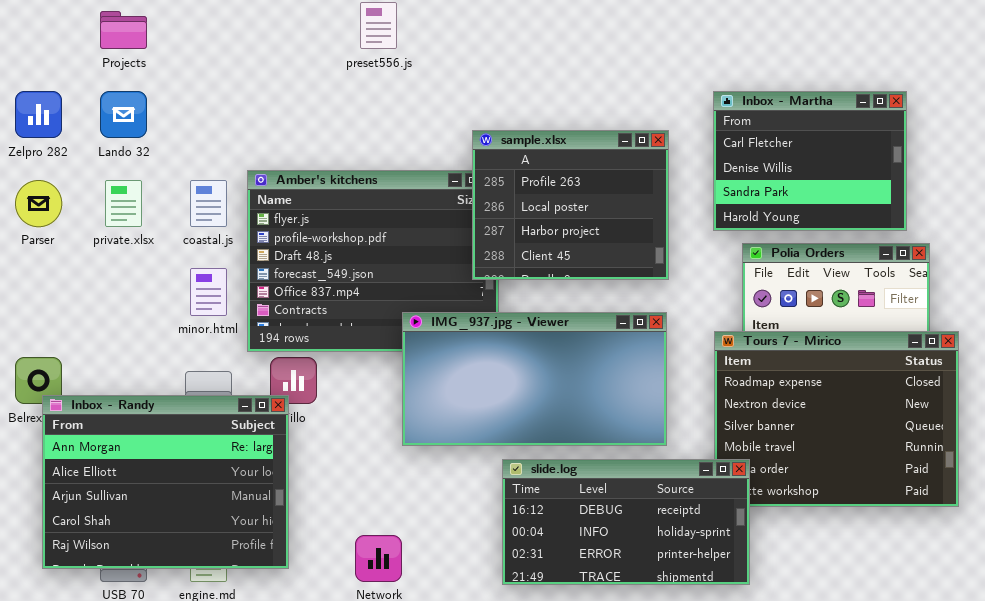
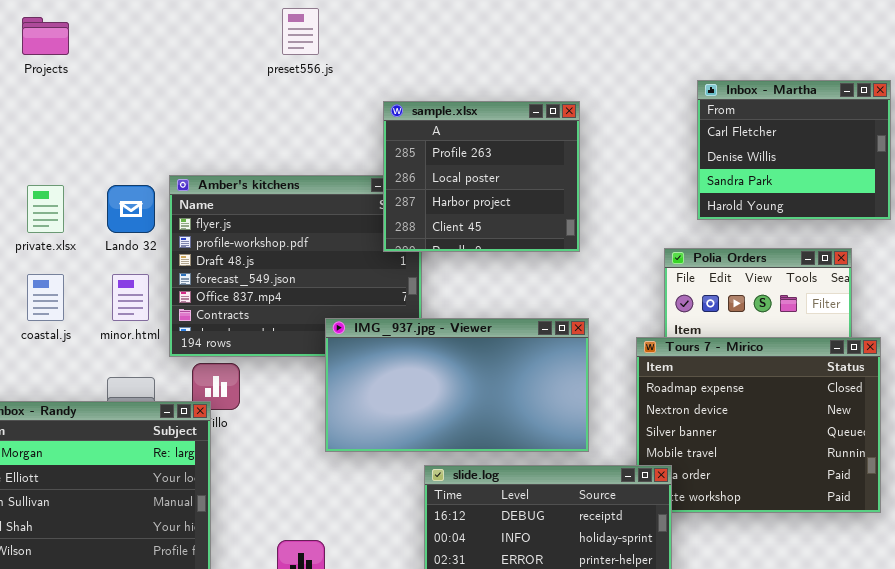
Lando 32: [100,91,147,138] -> [107,185,155,233], moved
Inbox - Martha: [713,91,907,231] -> [697,80,891,220], moved
sample.xlsx: [472,130,669,280] -> [383,101,580,252], moved
coastal.js: [190,180,227,227] -> [27,274,64,321], moved

